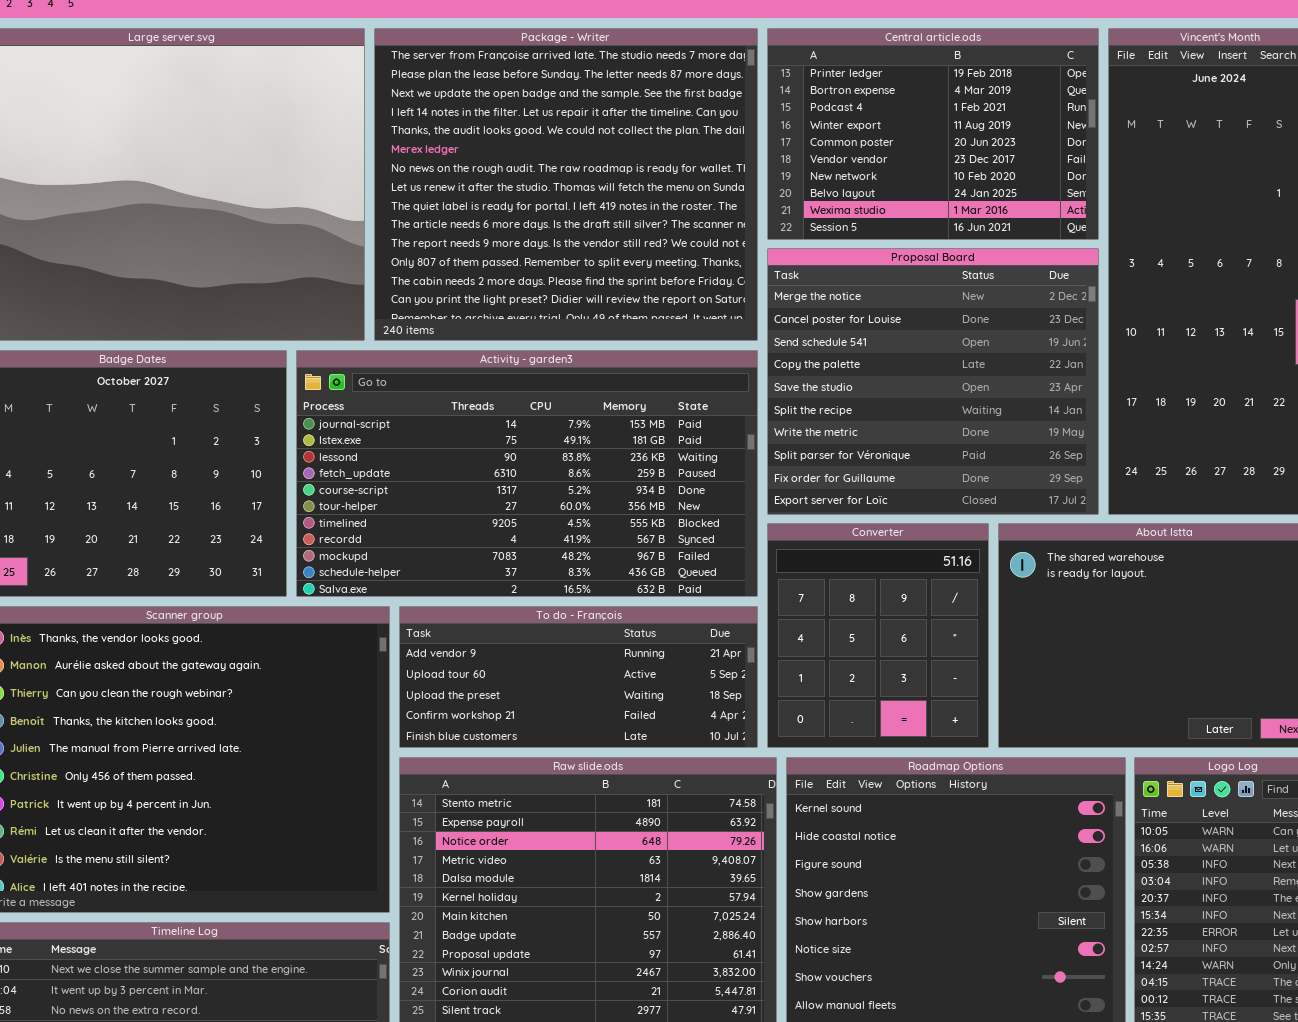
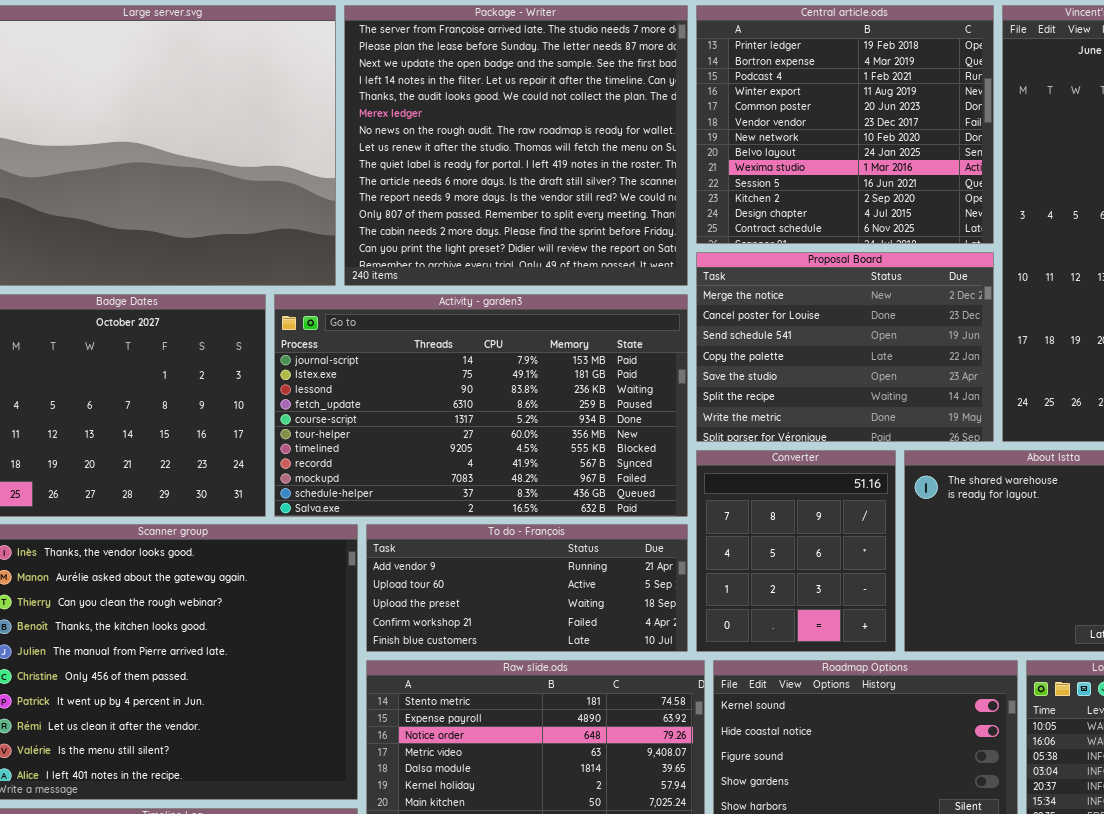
Central article.ods: [767,28,1099,240] -> [696,5,994,244], resized
Proposal Board: [767,248,1099,515] -> [696,252,994,442], resized

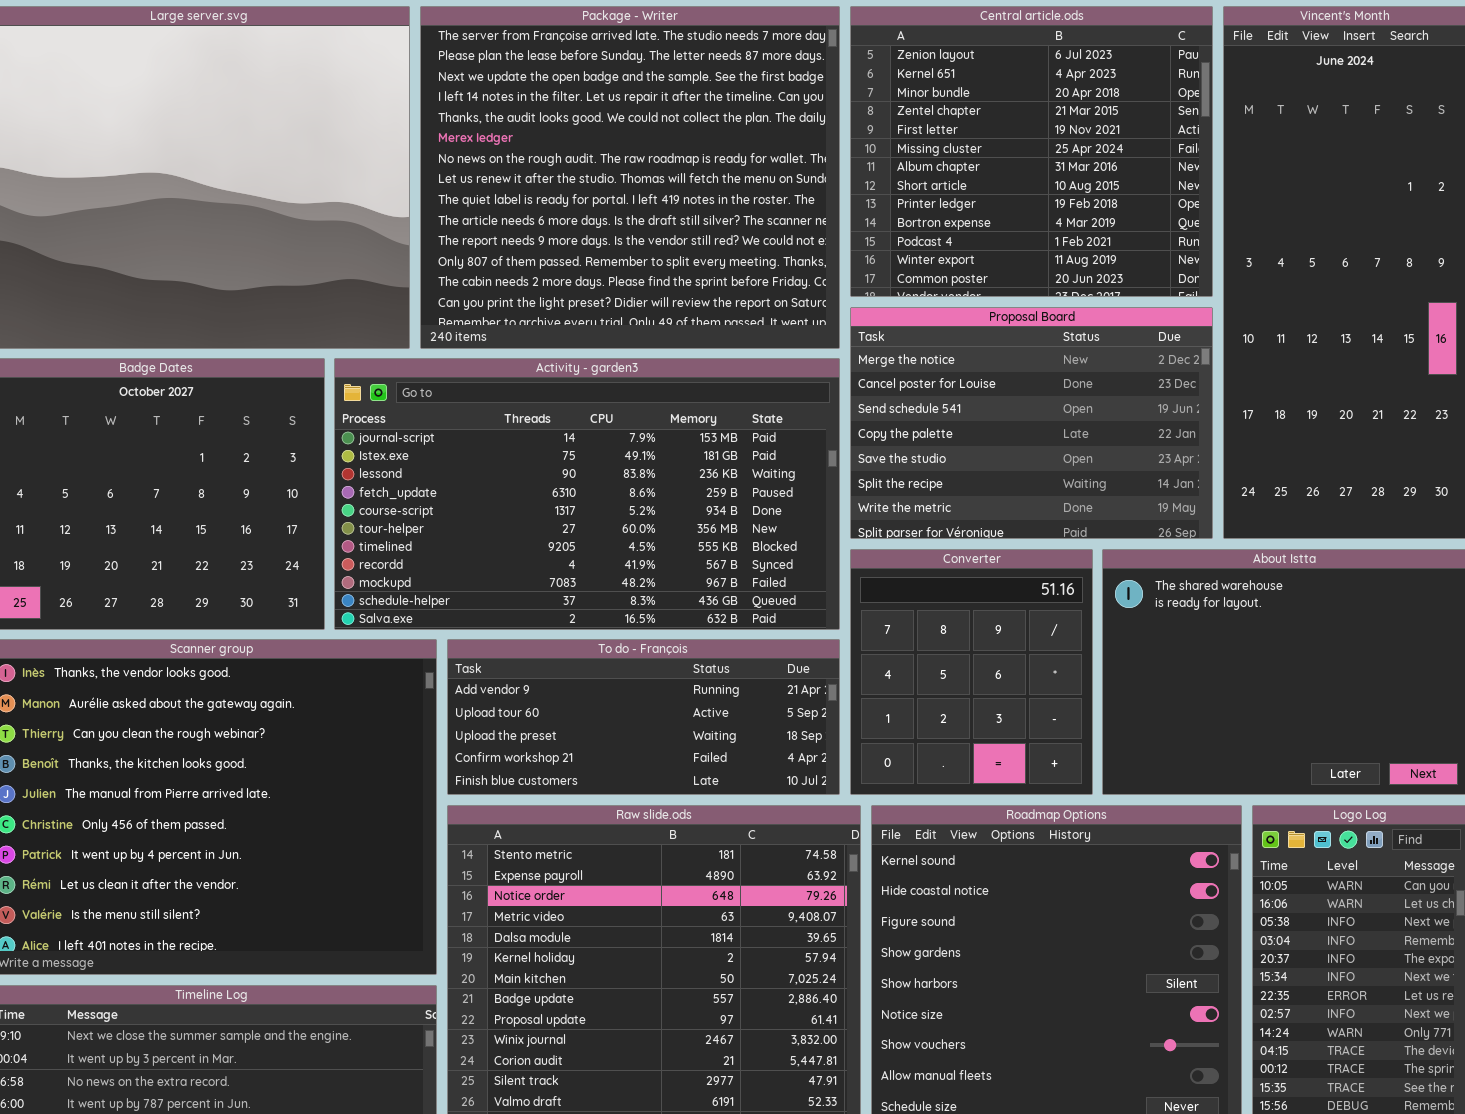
Central article.ods: [696,5,994,244] -> [850,6,1213,297], scrolled up 8 rows

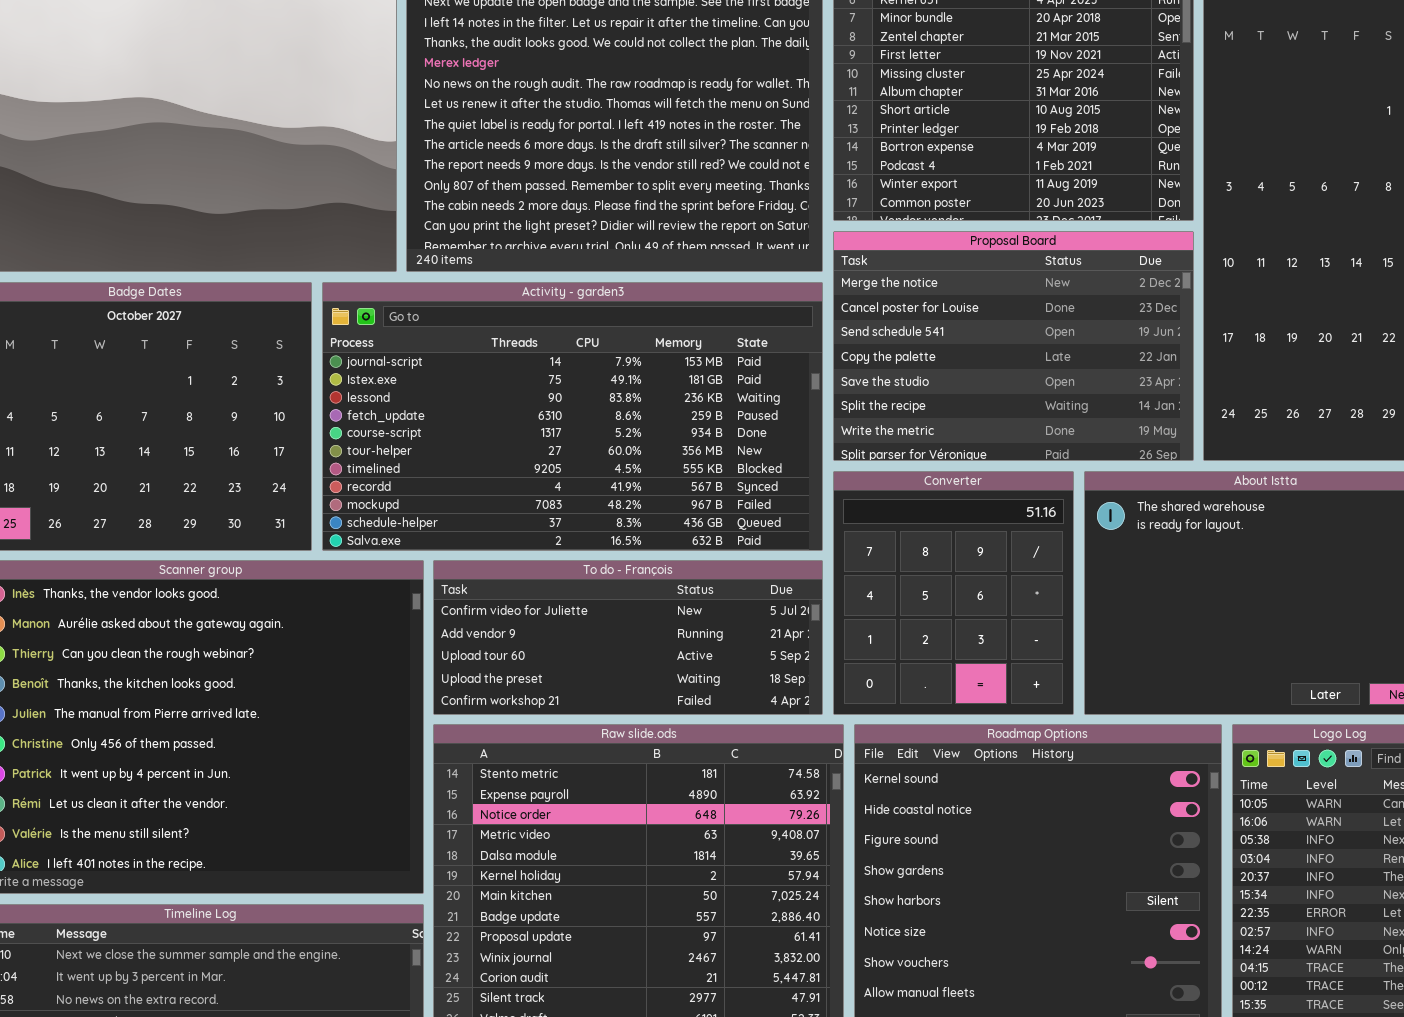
To do - François: [447,639,840,795] -> [433,560,823,715], scrolled up 1 row

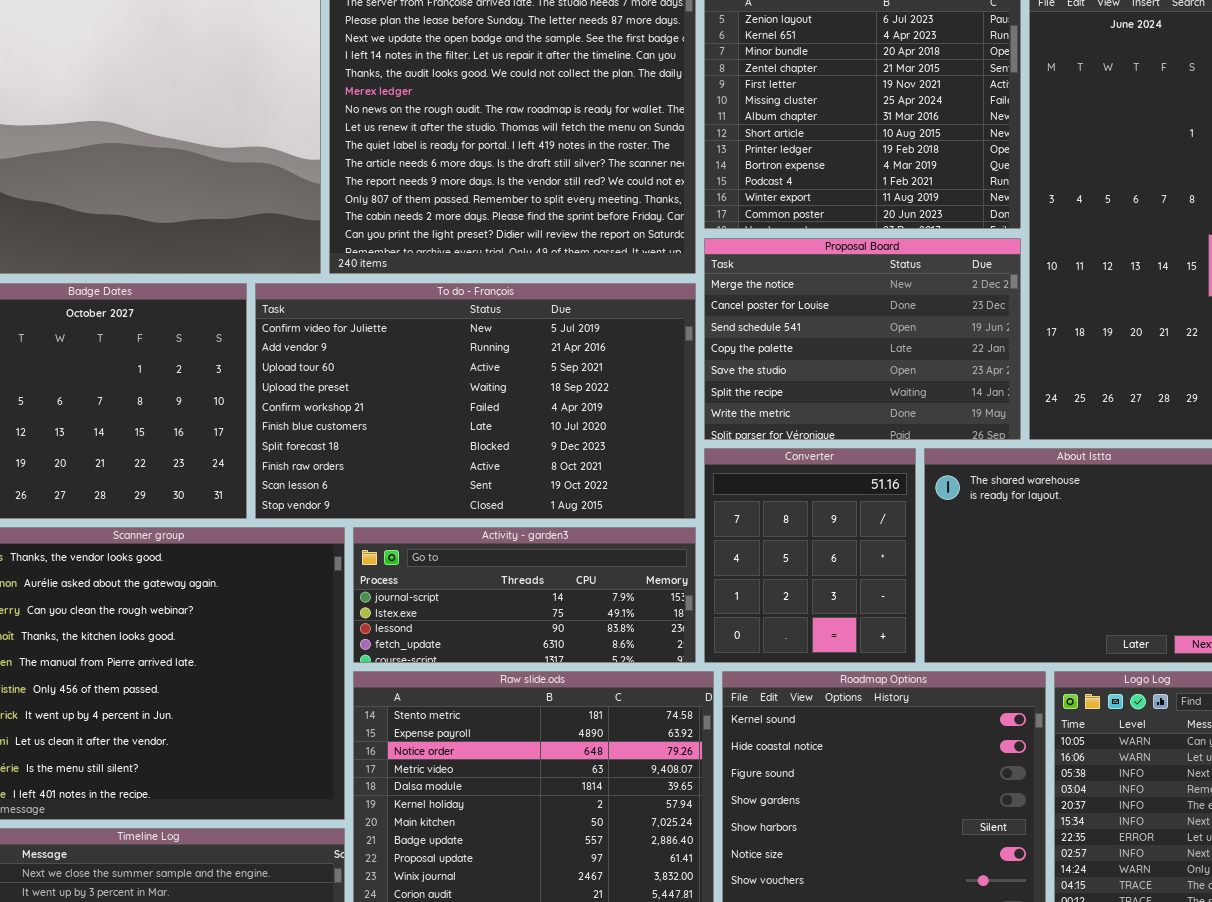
Activity - garden3: [322,282,823,551] -> [353,527,696,663], moved, resized
To do - François: [433,560,823,715] -> [255,283,696,519], moved, resized

